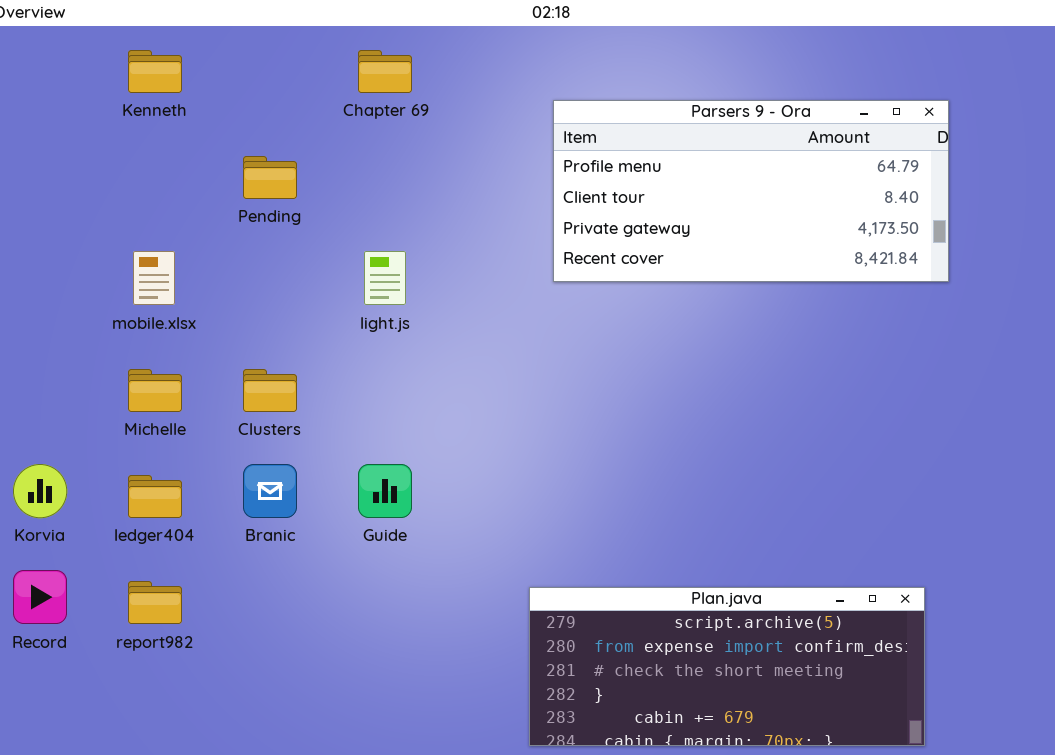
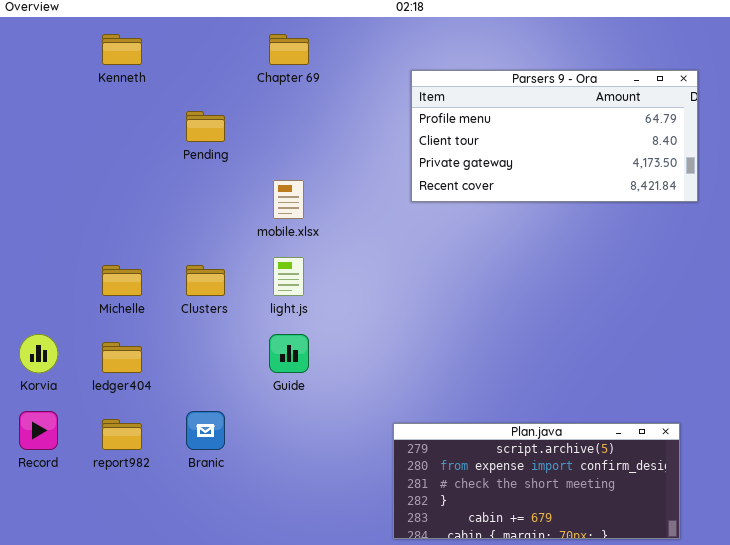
mobile.xlsx: [133,251,175,305] -> [273,180,304,219], moved
light.js: [364,251,406,305] -> [273,257,304,296], moved
Branic: [243,464,297,518] -> [186,411,225,450], moved

